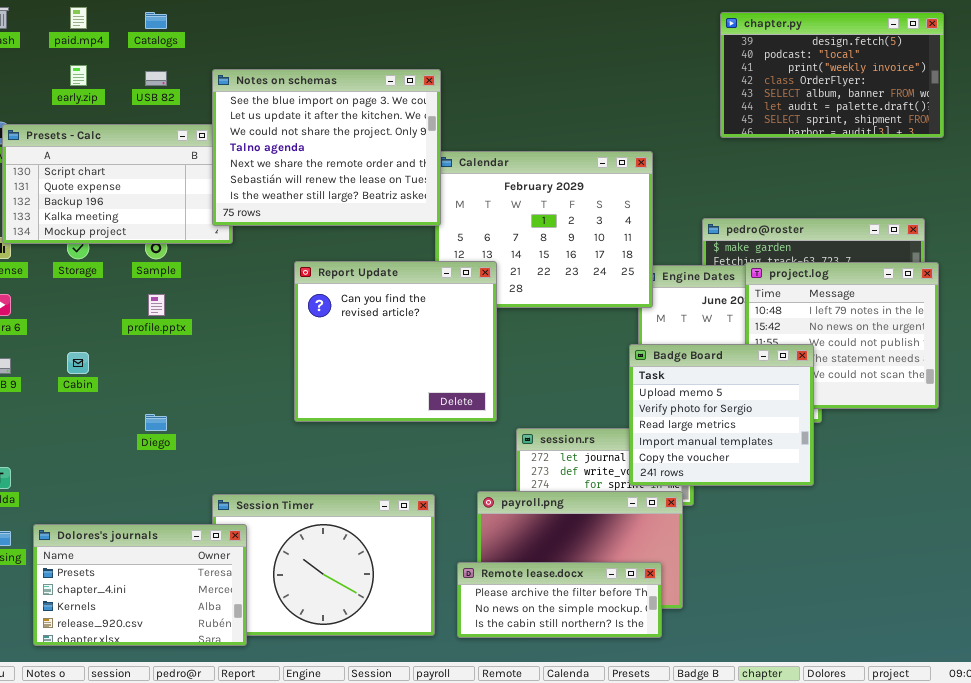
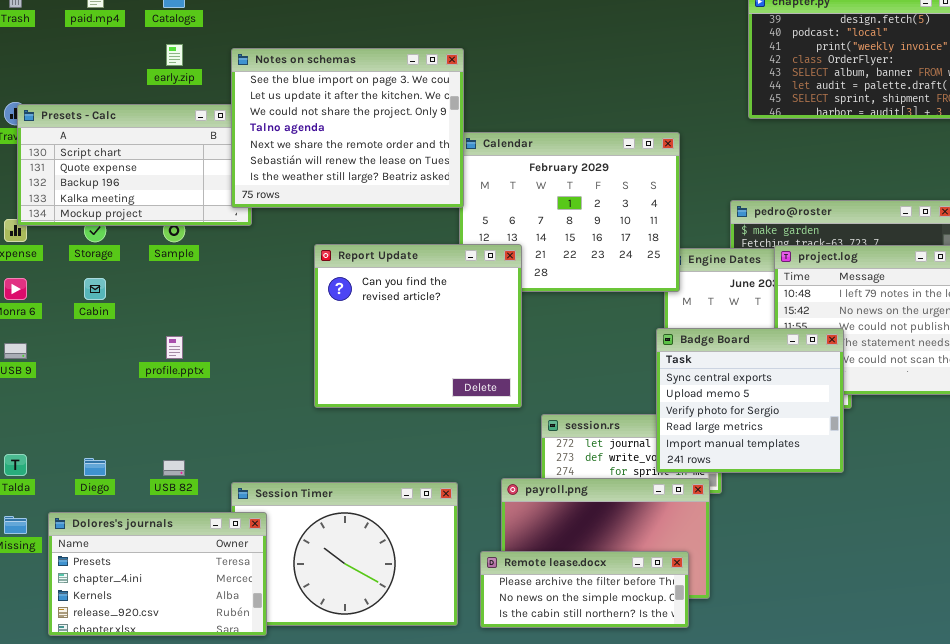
early.zip: [70,65,87,86] -> [166,44,183,66], moved
USB 82: [145,71,167,86] -> [163,460,185,476], moved
profile.pptx: [148,294,165,316] -> [166,336,183,359], moved
Badge Board: [629,344,814,486] -> [656,328,844,473], scrolled up 1 row
Cabin: [67,352,89,374] -> [84,278,106,300], moved
Diego: [145,414,167,431] -> [84,458,106,476], moved

